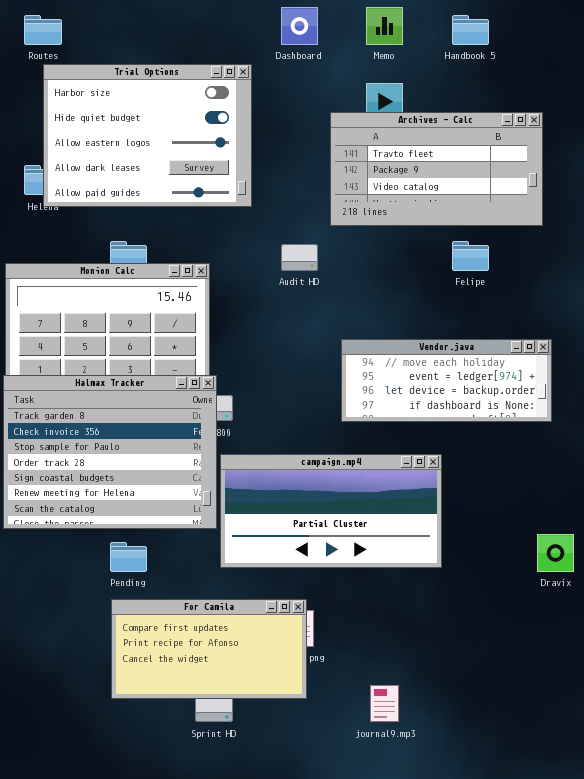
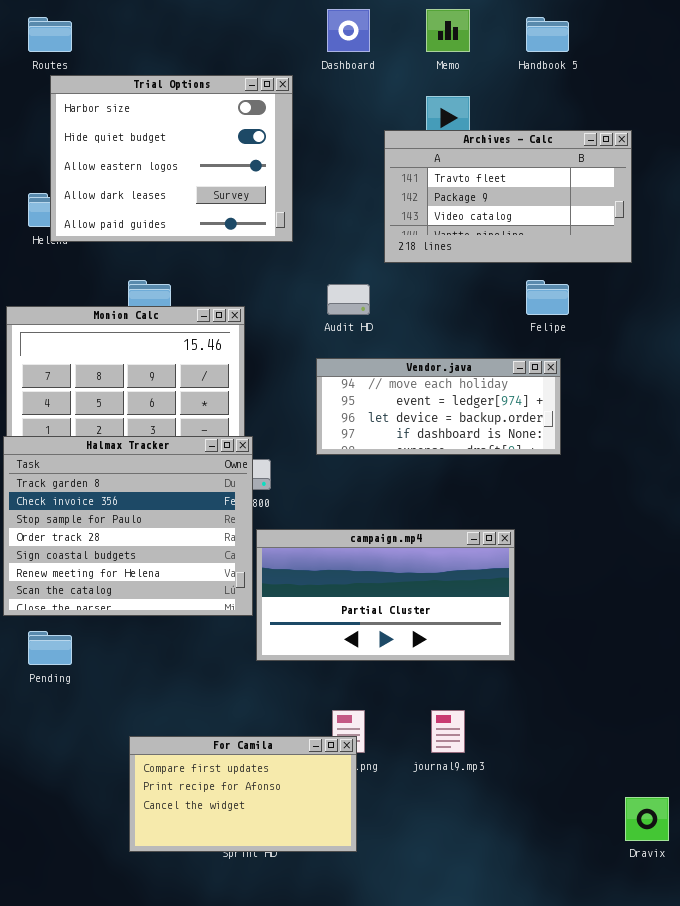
Vendor.java: [341,339,552,422] -> [316,358,561,455], moved
Dravix: [537,534,574,572] -> [625,797,669,841], moved
Pending: [110,542,147,572] -> [28,631,72,665], moved
For Camila: [111,599,307,699] -> [129,736,357,852], moved
journal9.mp3: [370,685,399,722] -> [431,710,465,753], moved

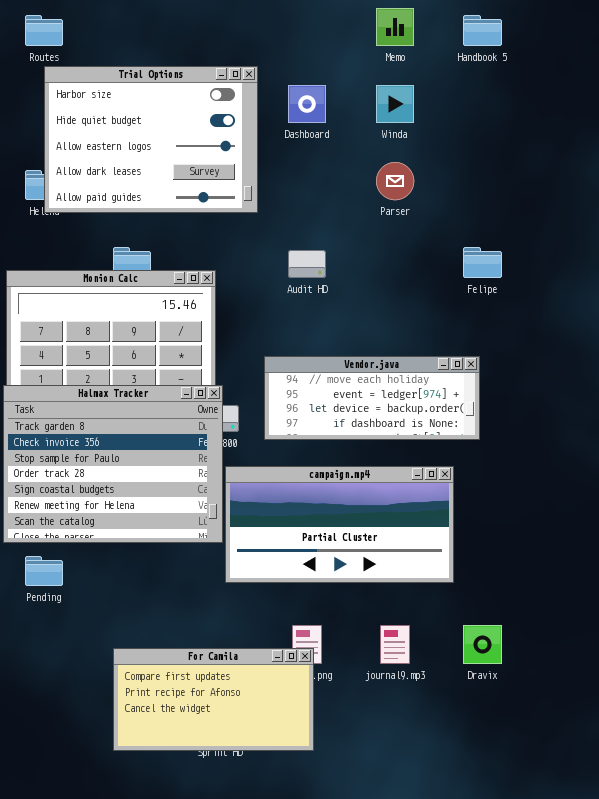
Dashboard: [327,9,370,52] -> [288,85,326,123], moved
Archives - Calc: [384,130,632,263] -> none, closed
Vendor.java: [316,358,561,455] -> [264,356,480,440], moved
Dravix: [625,797,669,841] -> [463,625,502,664], moved

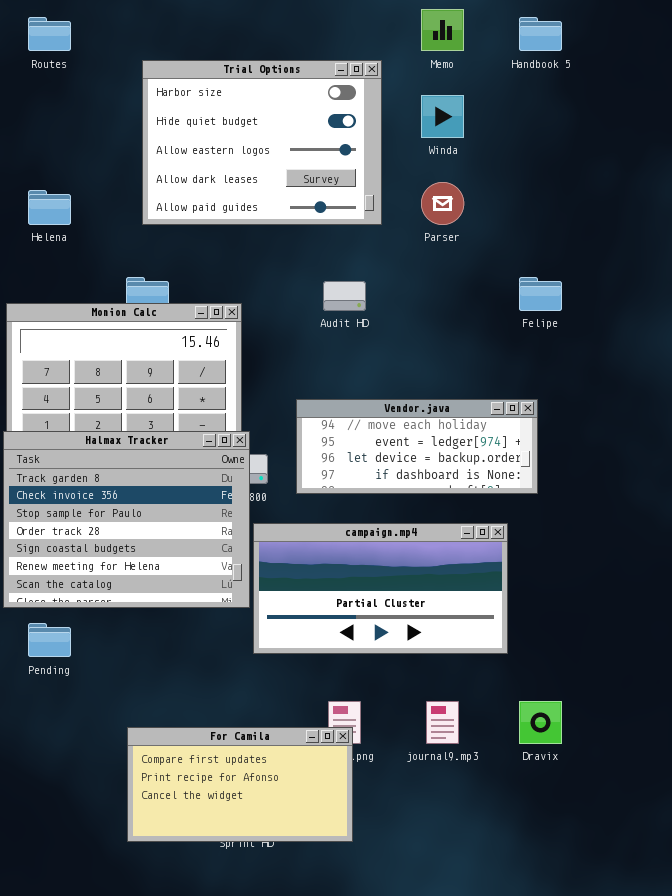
Trial Options: [44,66,258,213] -> [142,60,382,225], moved

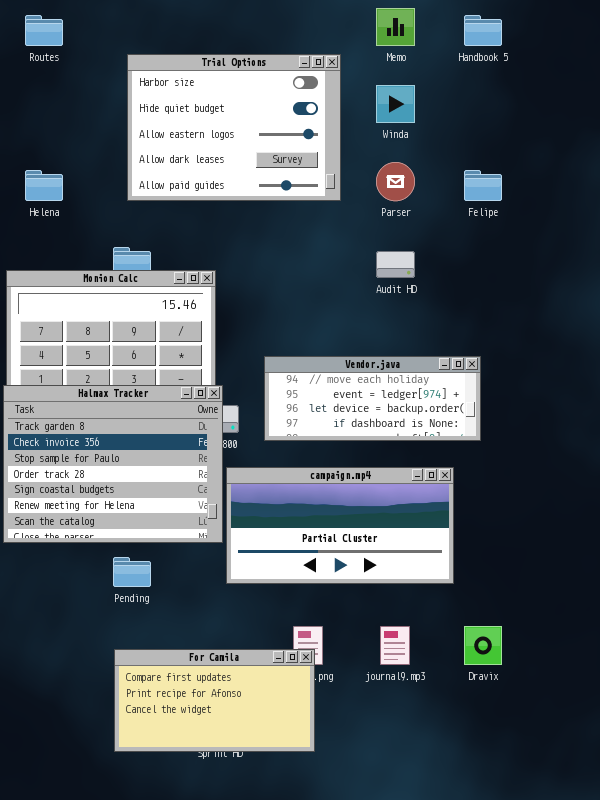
Felipe: [519,277,562,311] -> [464,170,502,201], moved
Audit HD: [323,281,366,311] -> [376,251,415,278], moved
Pending: [28,623,71,657] -> [113,557,151,587], moved

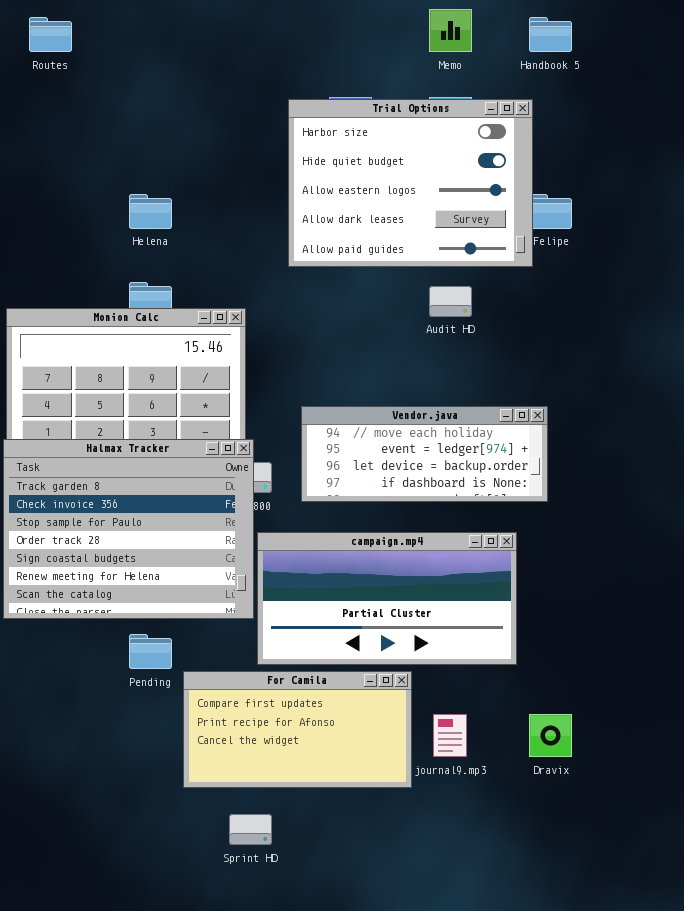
Trial Options: [127,54,341,201] -> [288,99,533,267], moved
Helena: [25,170,63,201] -> [129,194,172,229], moved
For Camila: [114,649,315,752] -> [183,671,412,788], moved

